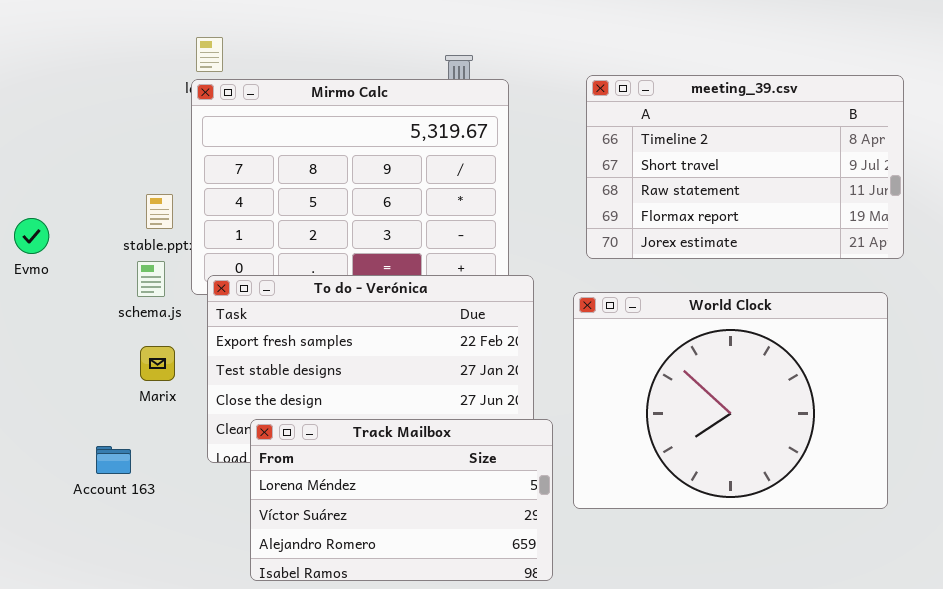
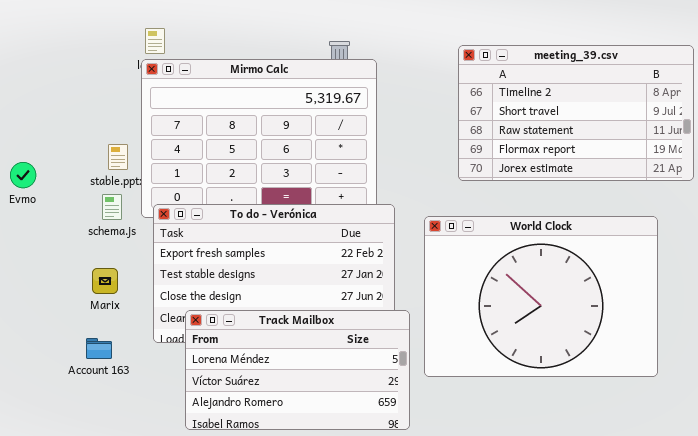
meeting_39.csv: [586,75,904,259] -> [458,45,694,181], moved
Marix: [140,346,175,381] -> [92,268,118,294], moved
Account 163: [96,446,131,474] -> [86,338,112,359], moved

